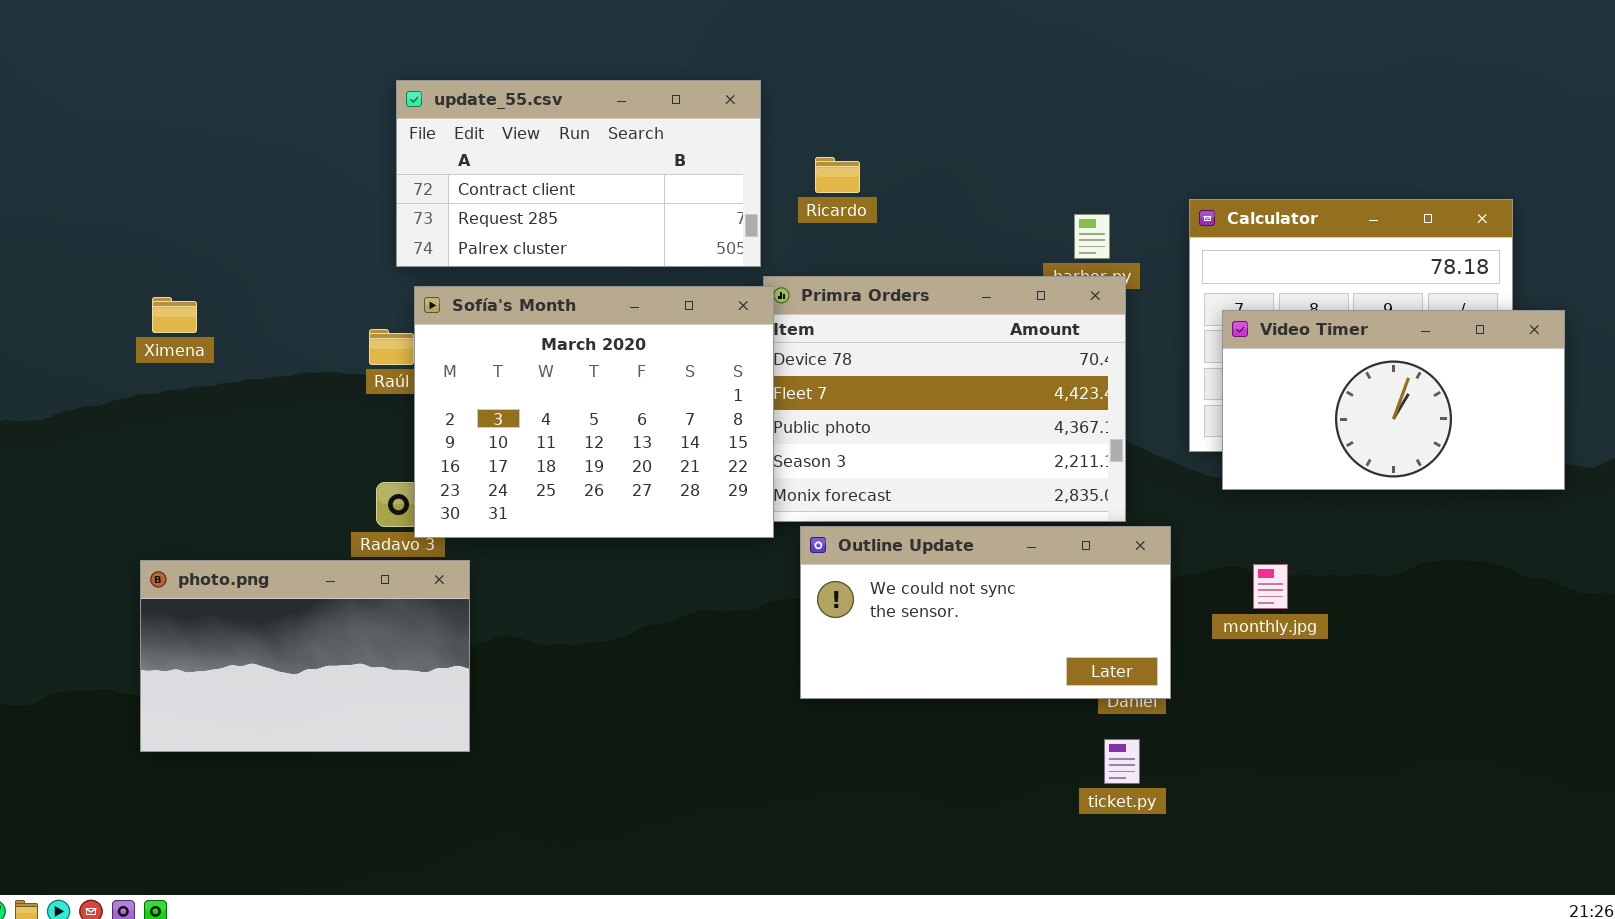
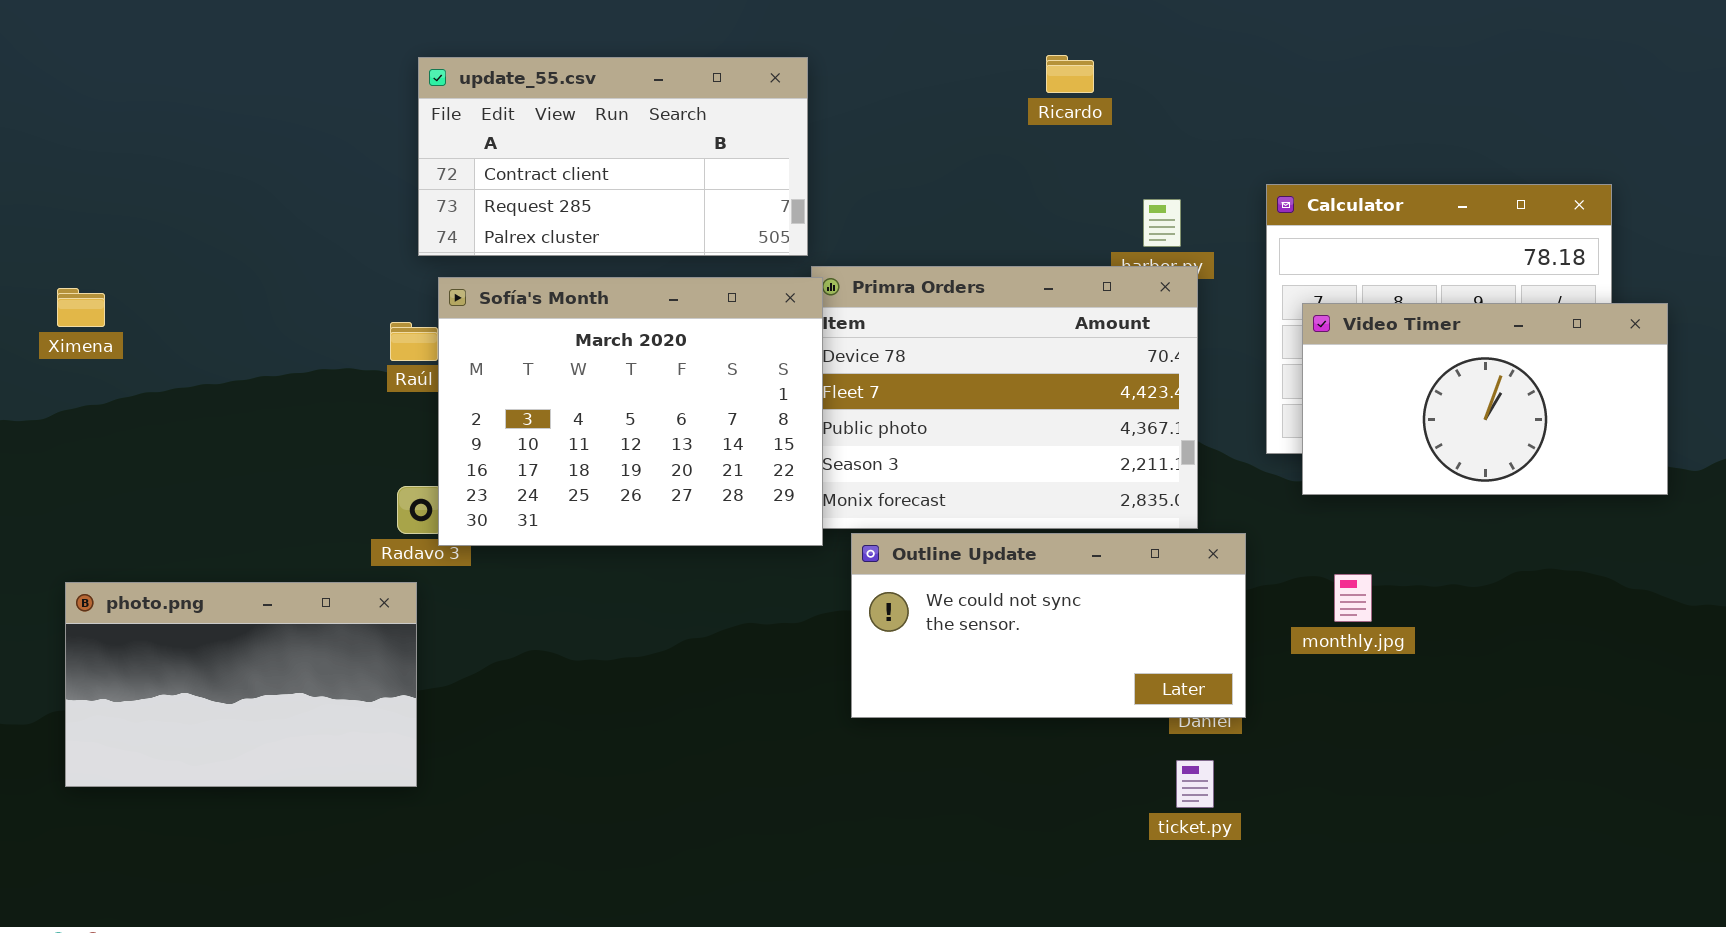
Ricardo: [815,157,860,193] -> [1046,55,1094,93], moved
Ximena: [152,297,197,333] -> [57,288,105,327], moved
photo.png: [140,560,470,752] -> [65,582,417,787], moved

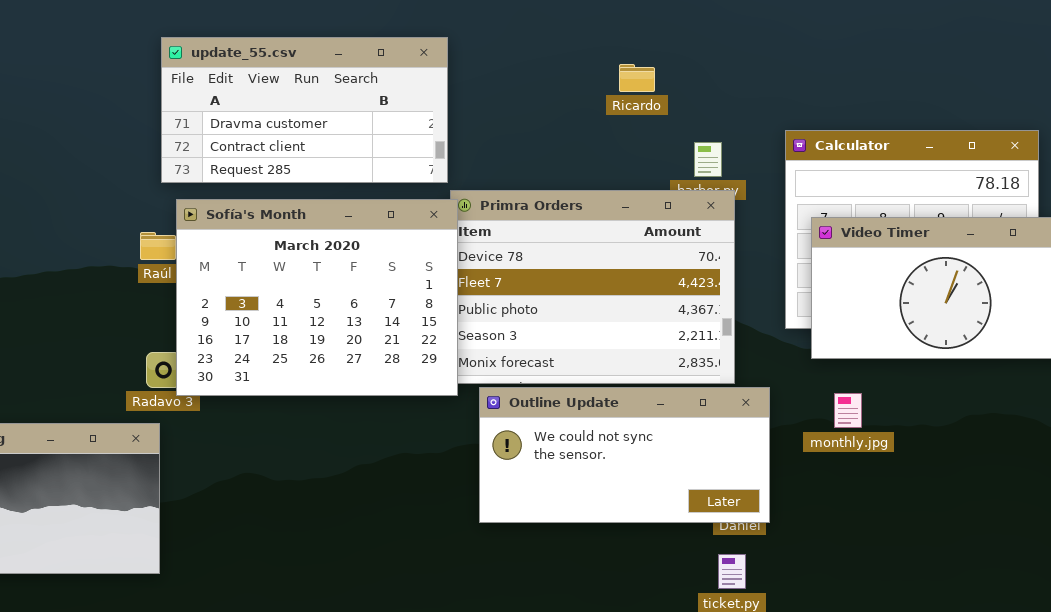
Ricardo: [1046,55,1094,93] -> [619,64,655,92], moved
update_55.csv: [418,57,808,256] -> [161,37,448,183], scrolled up 1 row
monthly.jpg: [1334,574,1372,622] -> [834,393,862,428], moved

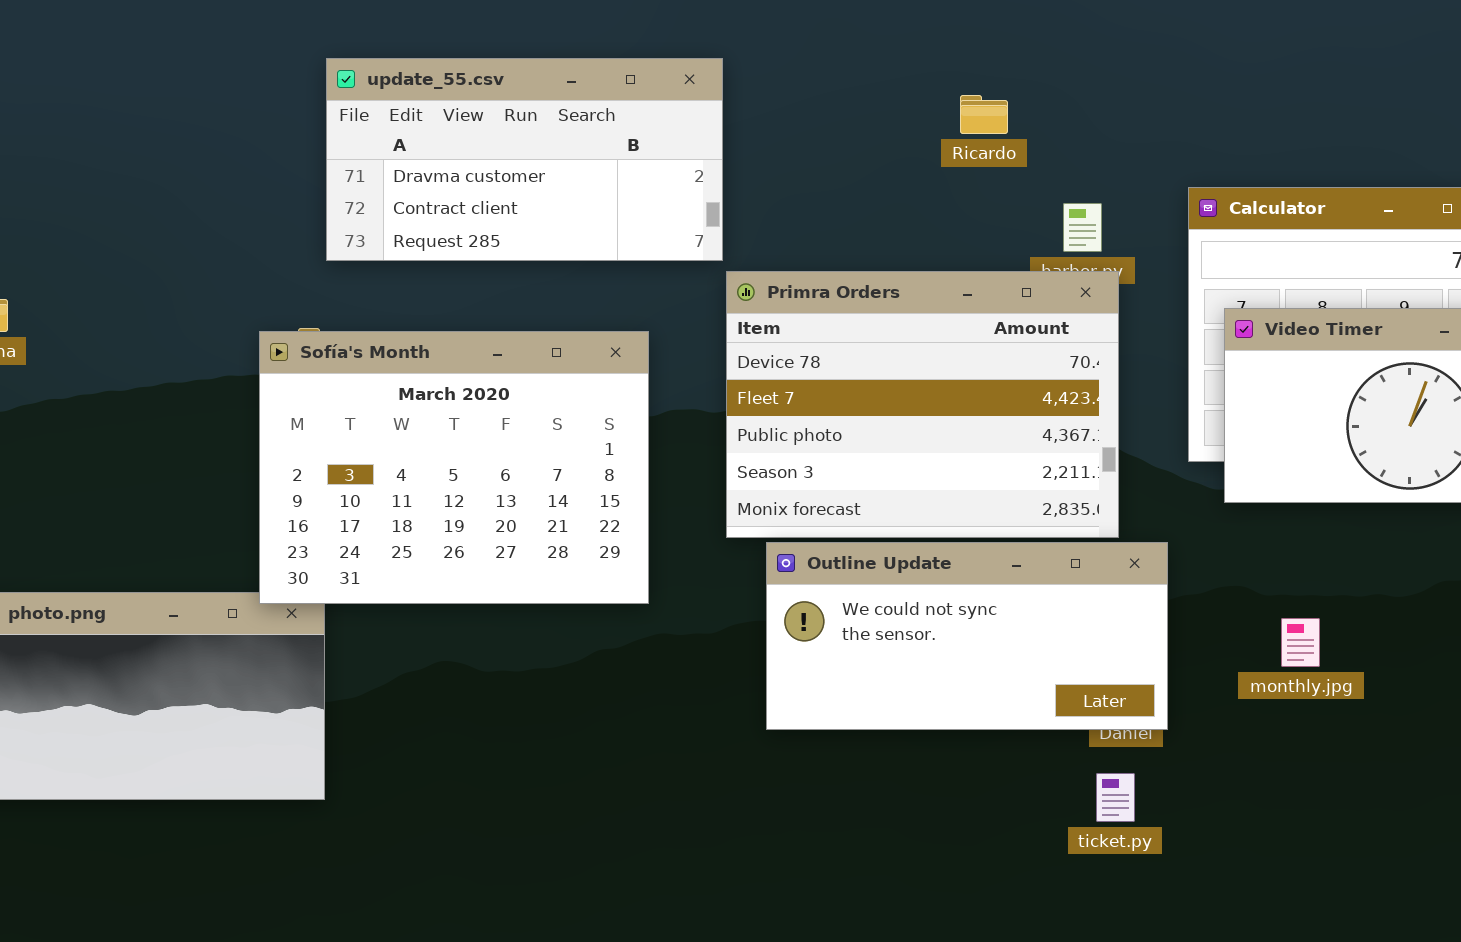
Sofía's Month: [176,199,458,396] -> [259,331,649,604], moved
monthly.jpg: [834,393,862,428] -> [1281,618,1320,667], moved

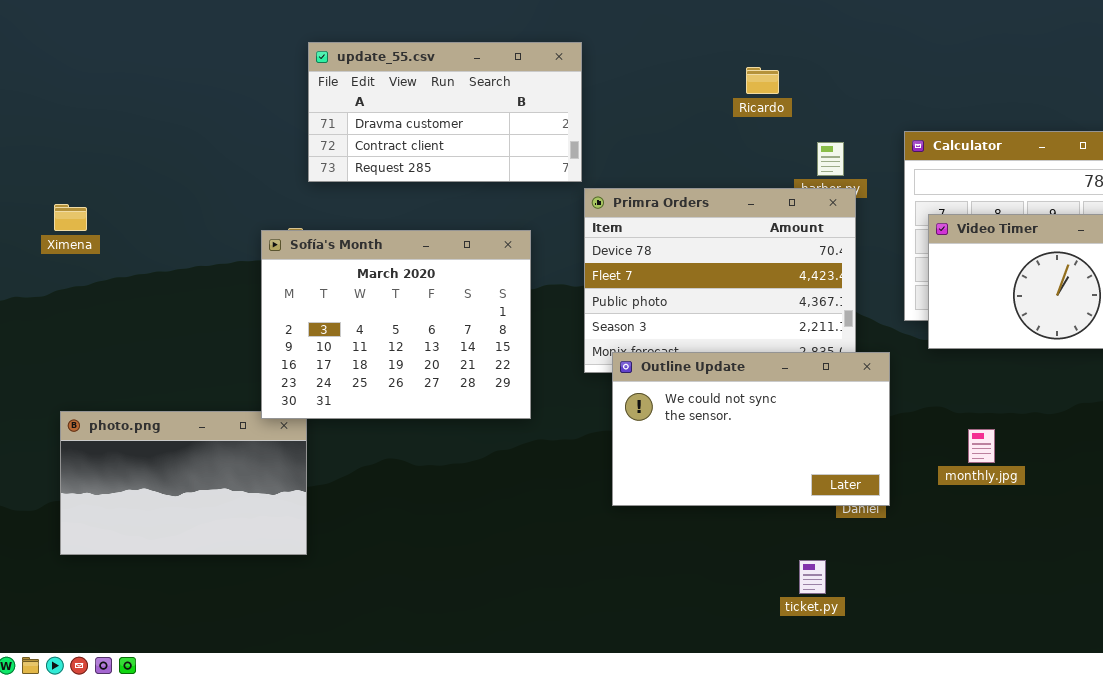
Outline Update: [766,542,1168,730] -> [612,352,890,506], resized
ticket.py: [1096,773,1135,822] -> [799,560,826,594], moved

